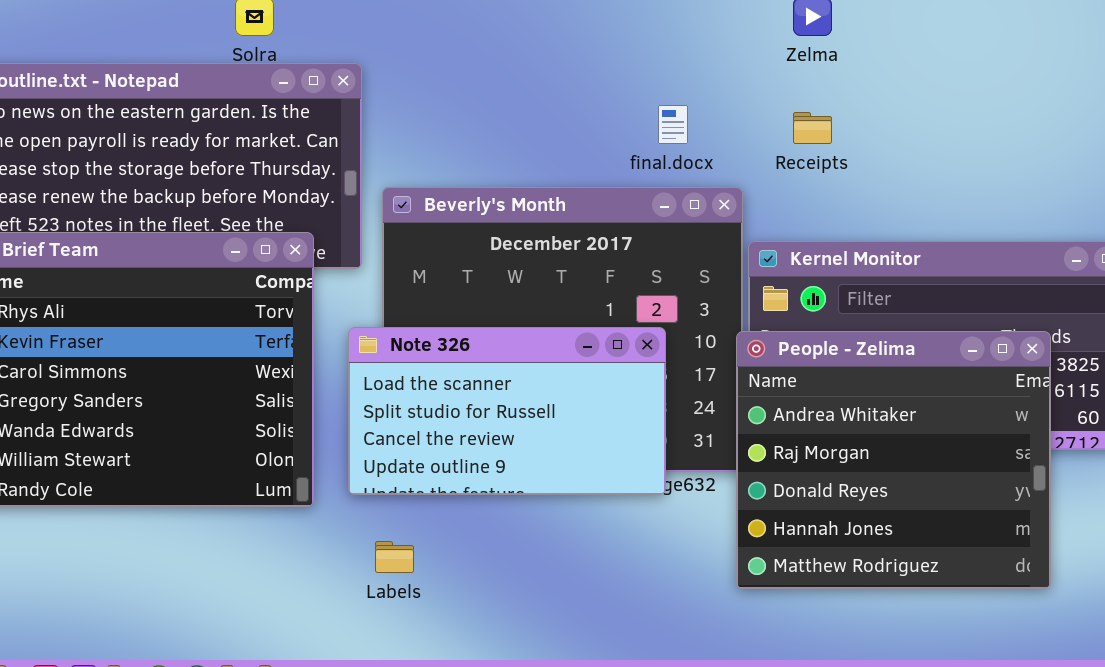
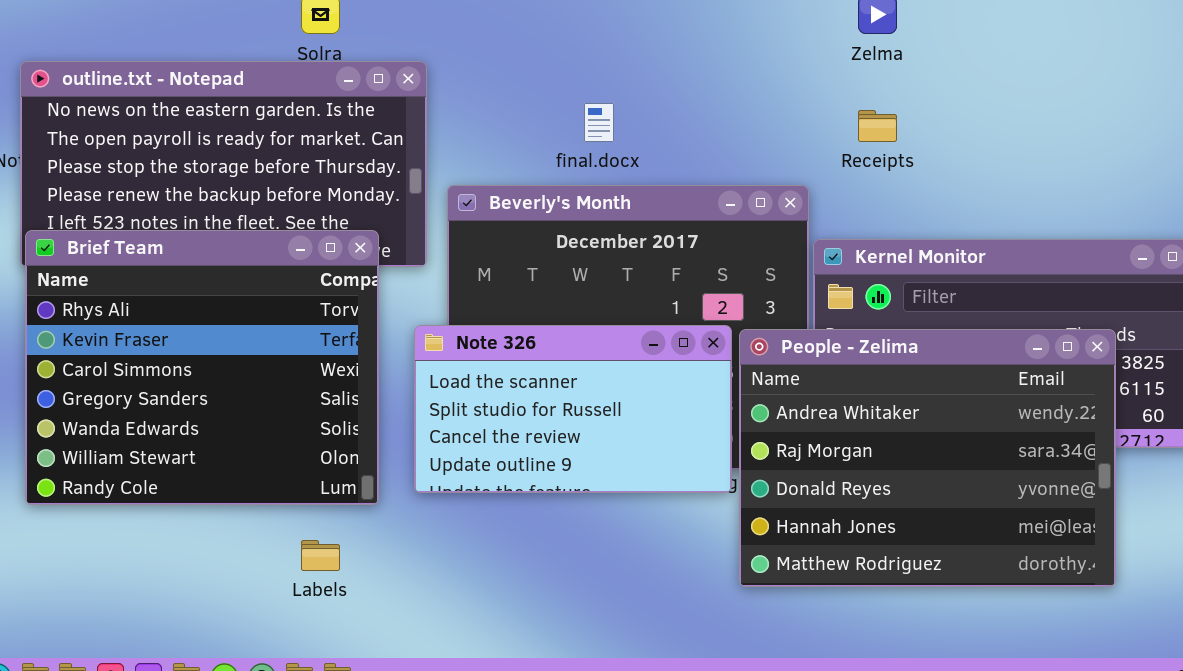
final.docx: [658,105,688,144] -> [584,103,614,142], moved
People - Zelima: [736,331,1051,589] -> [739,329,1116,587], resized
Labels: [375,541,414,573] -> [301,540,340,571], moved

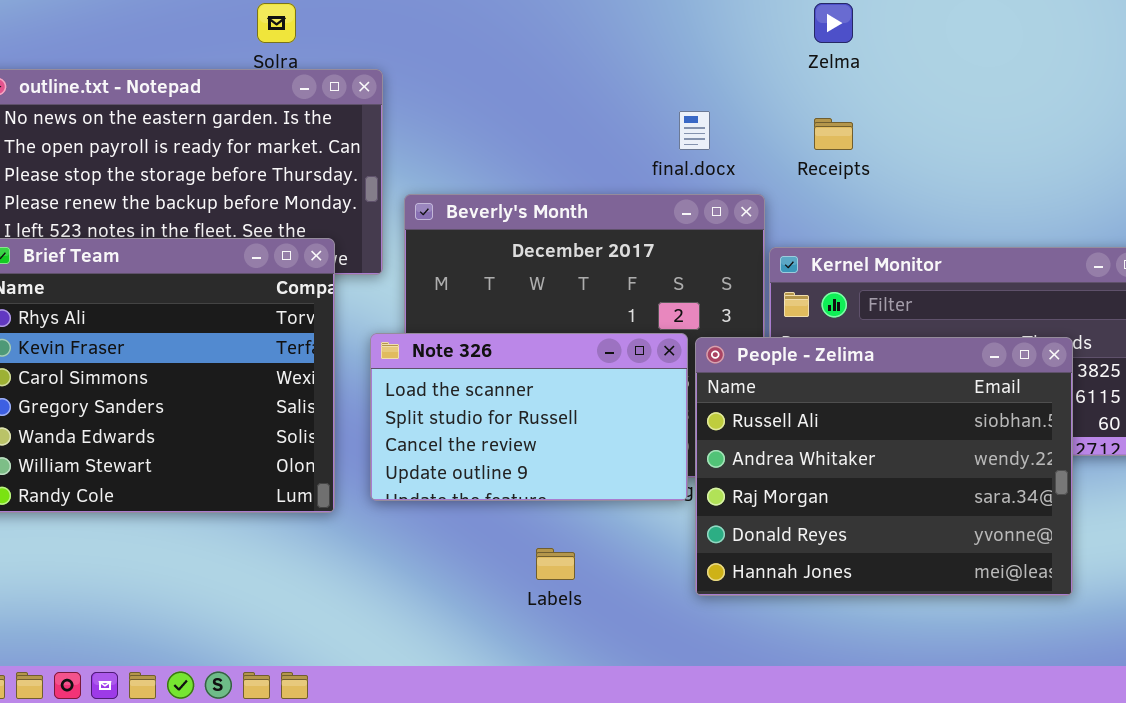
final.docx: [584,103,614,142] -> [679,111,710,150], moved
People - Zelima: [739,329,1116,587] -> [695,337,1073,596], scrolled up 1 row
Labels: [301,540,340,571] -> [536,548,575,580], moved

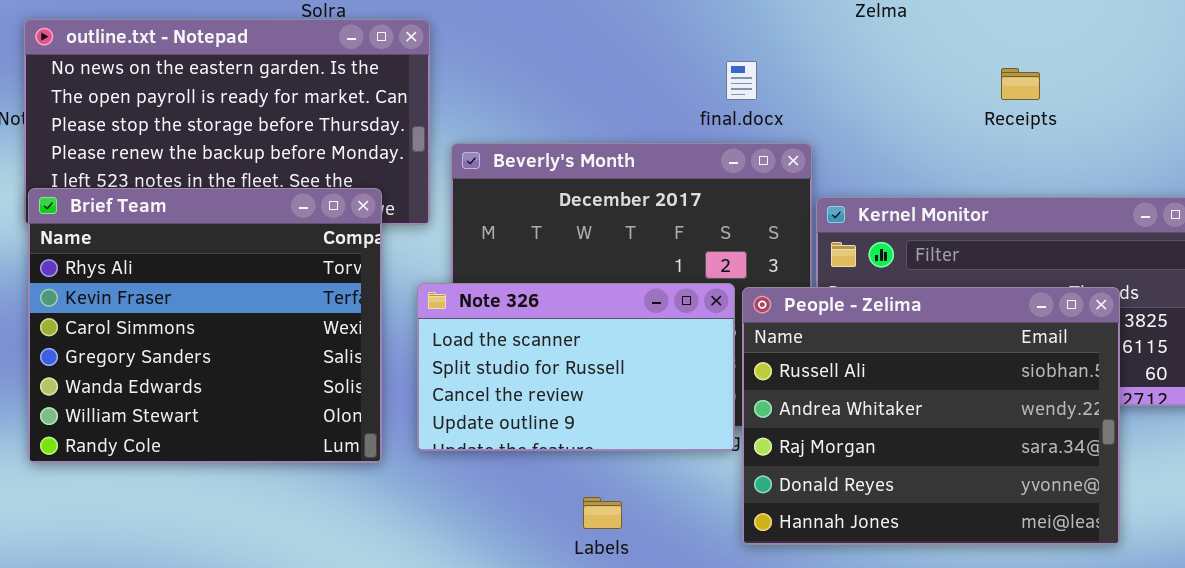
Receipts: [814,118,853,150] -> [1001,68,1040,100], moved

